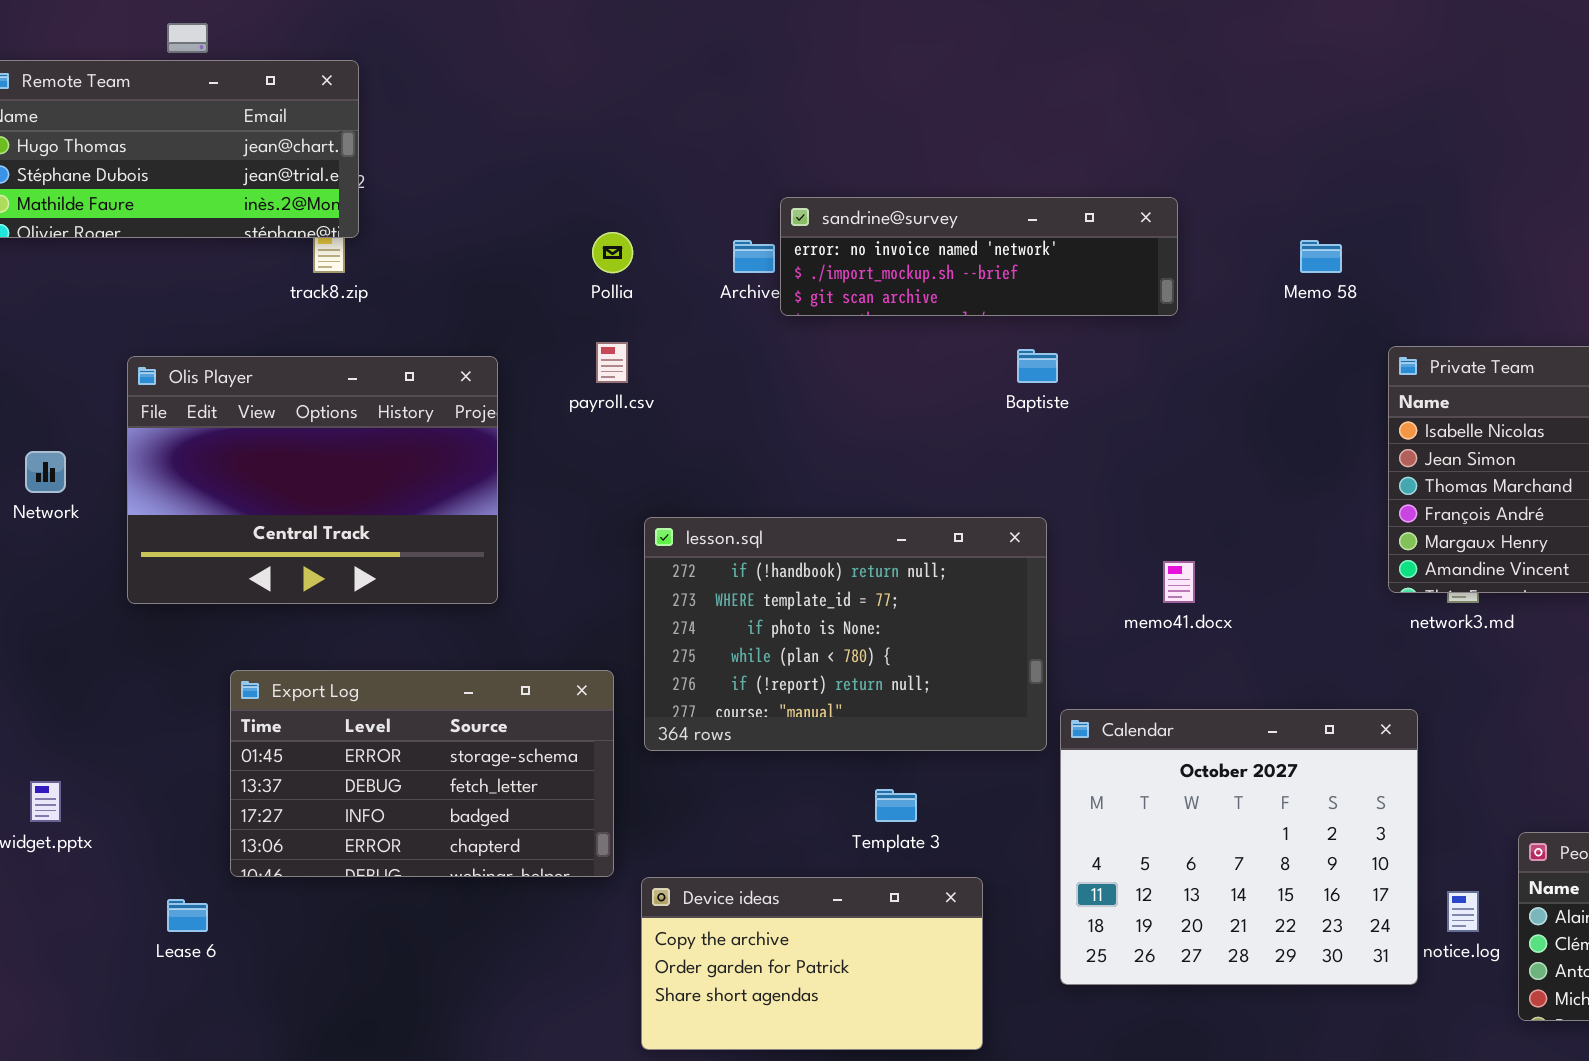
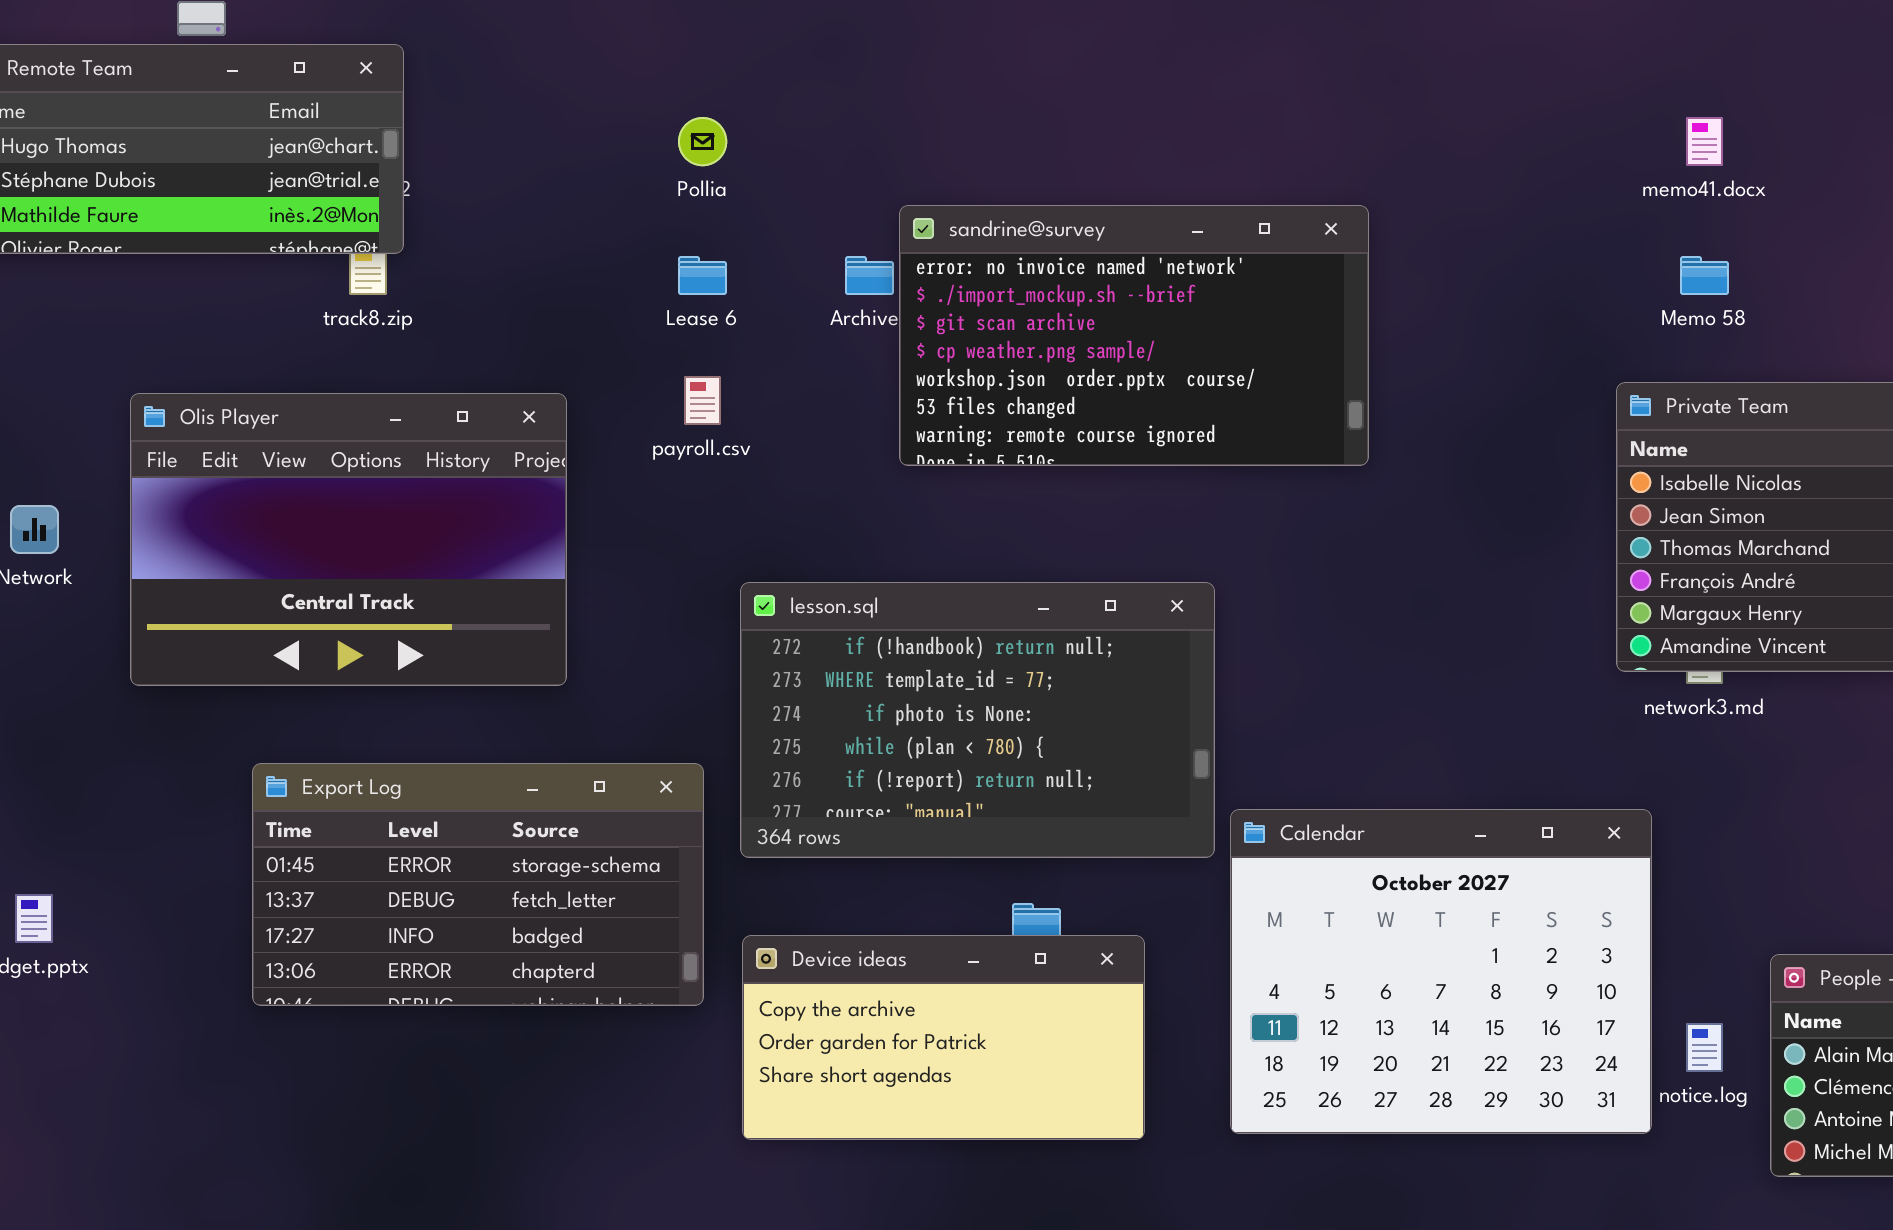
sandrine@survey: [780,197,1178,316] -> [899,205,1369,466], resized
Pollia: [592,232,633,273] -> [678,117,727,166], moved
Memo 58: [1300,240,1342,273] -> [1680,256,1729,295], moved
memo41.docx: [1163,561,1195,603] -> [1686,117,1723,166], moved
Device ideas: [641,877,983,1050] -> [742,935,1145,1140], moved
Lease 6: [167,899,208,932] -> [678,256,727,295], moved

